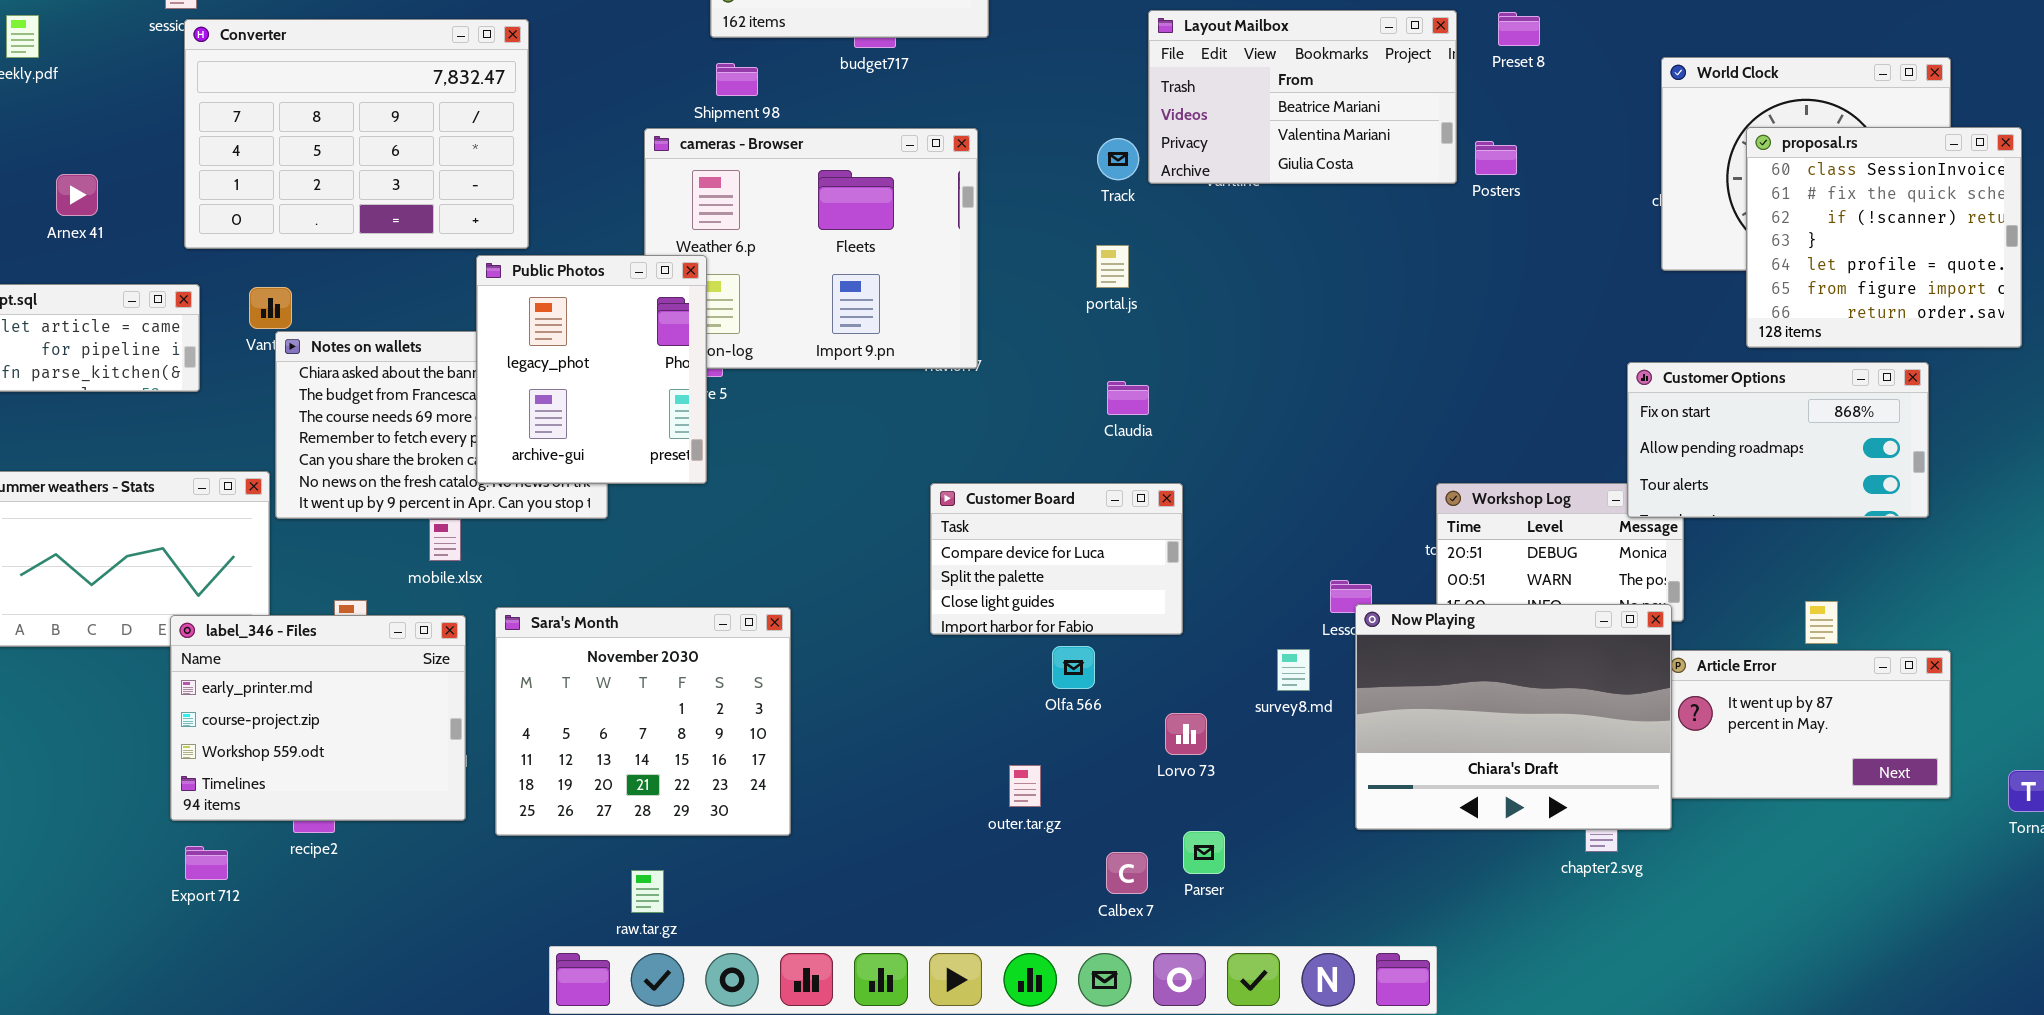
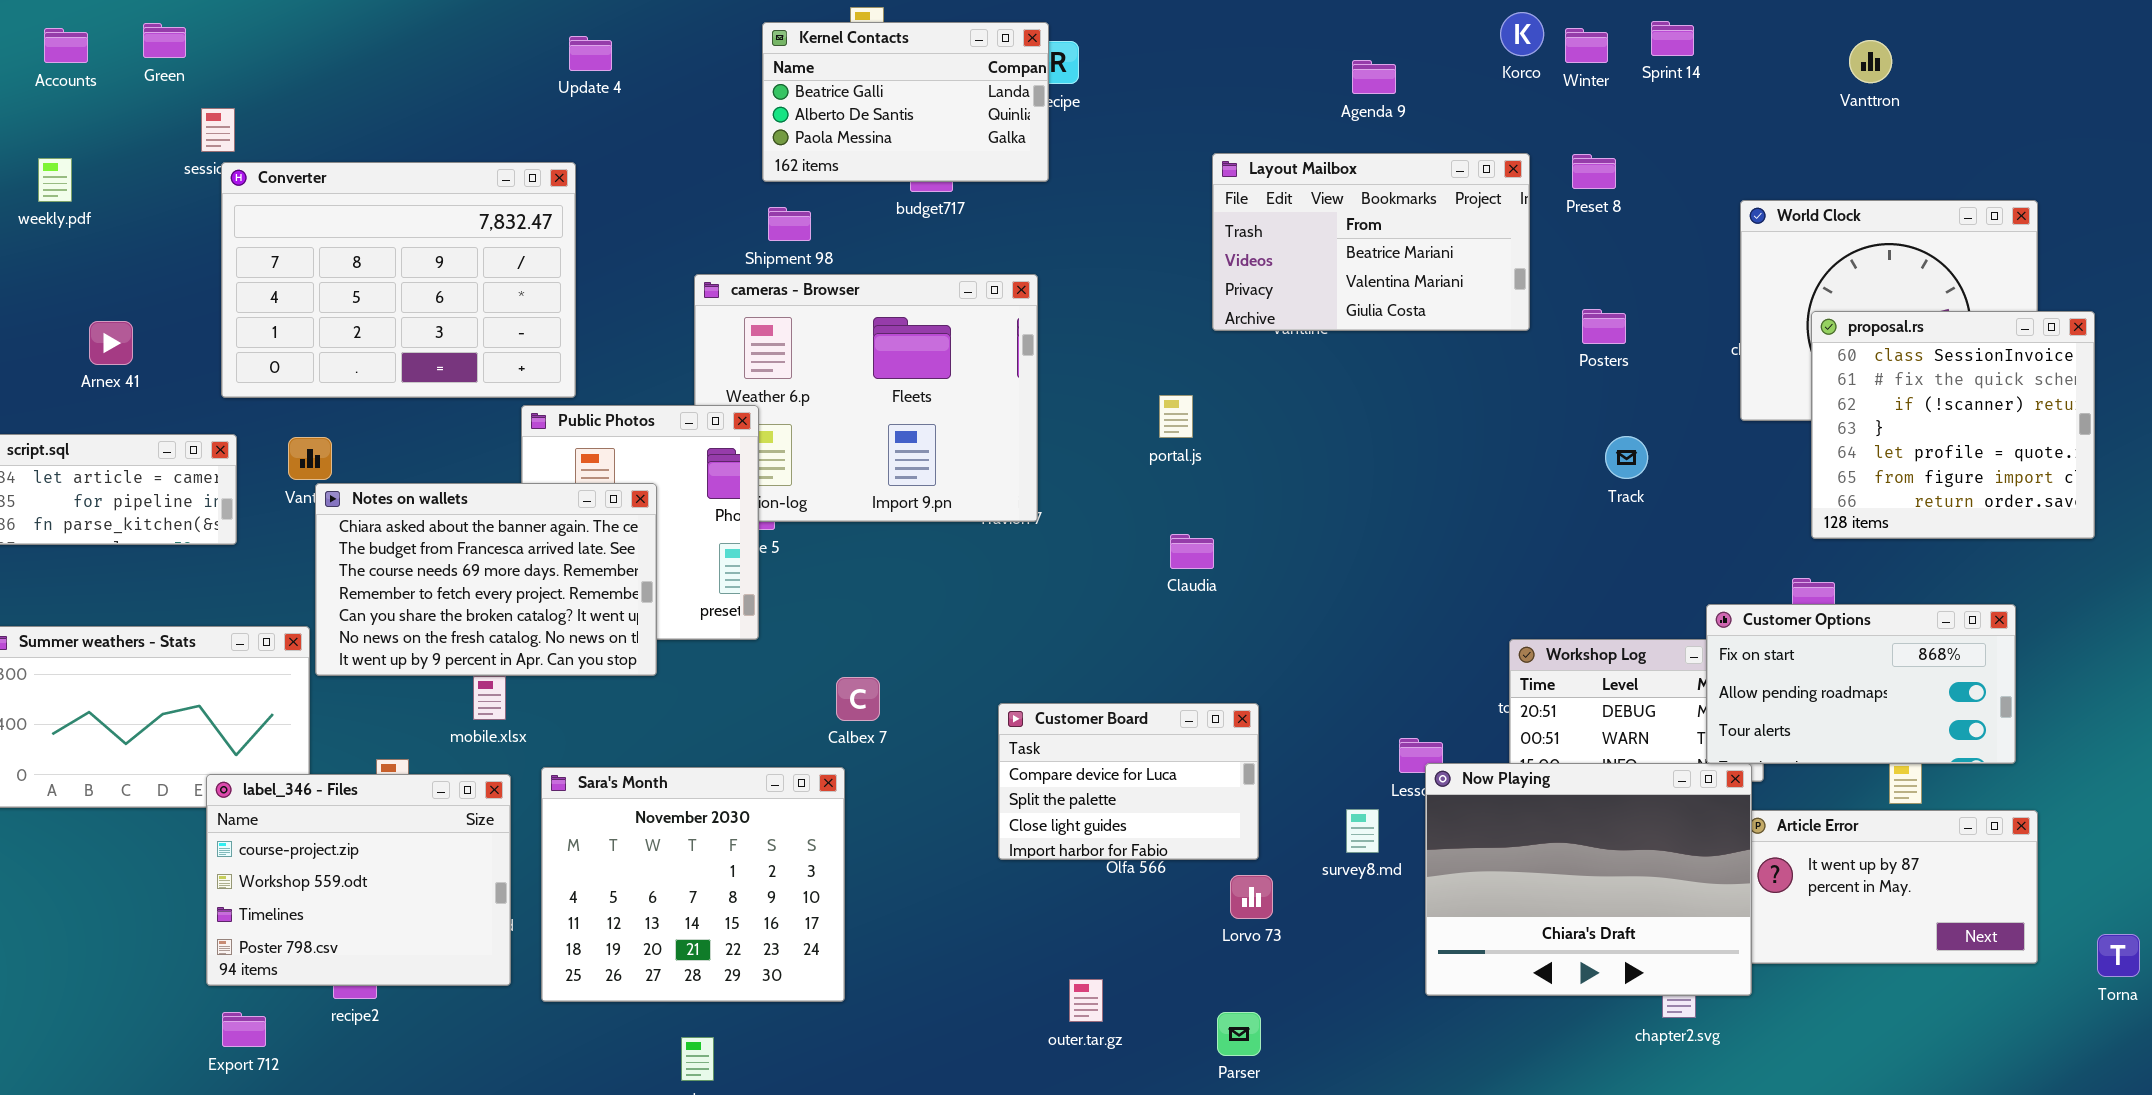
proposal.rs: [1746,127,2022,348] -> [1811,311,2095,539], moved
Track: [1097,138,1139,180] -> [1605,436,1648,479], moved
Posters: [1475,141,1517,175] -> [1582,309,1626,344], moved
Notes on wallets: [275,331,608,519] -> [315,483,657,676], raised
Customer Options: [1627,362,1929,518] -> [1706,604,2016,764], moved
Customer Board: [930,483,1183,635] -> [998,703,1259,860], moved
label_346 - Files: [170,615,466,821] -> [206,774,511,986], scrolled down 1 row
outer.tar.gz: [1009,765,1041,807] -> [1069,979,1103,1022], moved
Parser: [1183,831,1225,874] -> [1217,1012,1261,1056], moved
Calbex 7: [1106,852,1148,894] -> [836,677,880,721], moved

